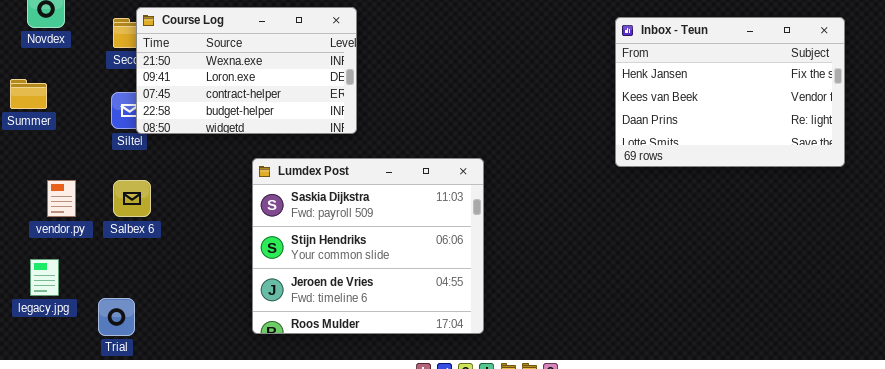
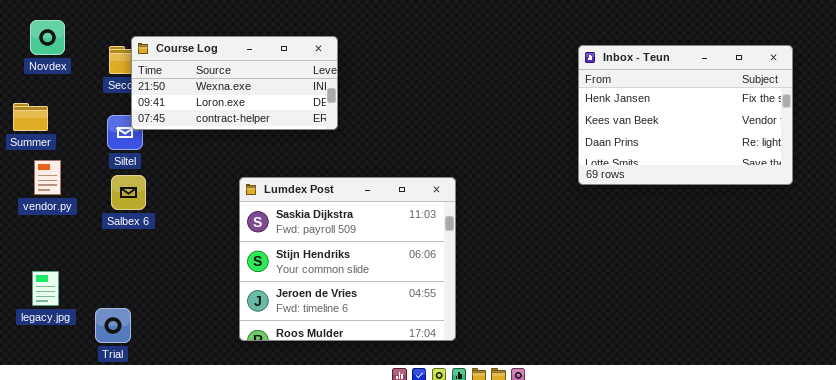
Course Log: [136,7,357,134] -> [131,36,338,130], resized
vendor.py: [47,180,76,217] -> [34,160,61,195], moved
Salbex 6: [113,180,151,217] -> [111,175,146,210], moved

